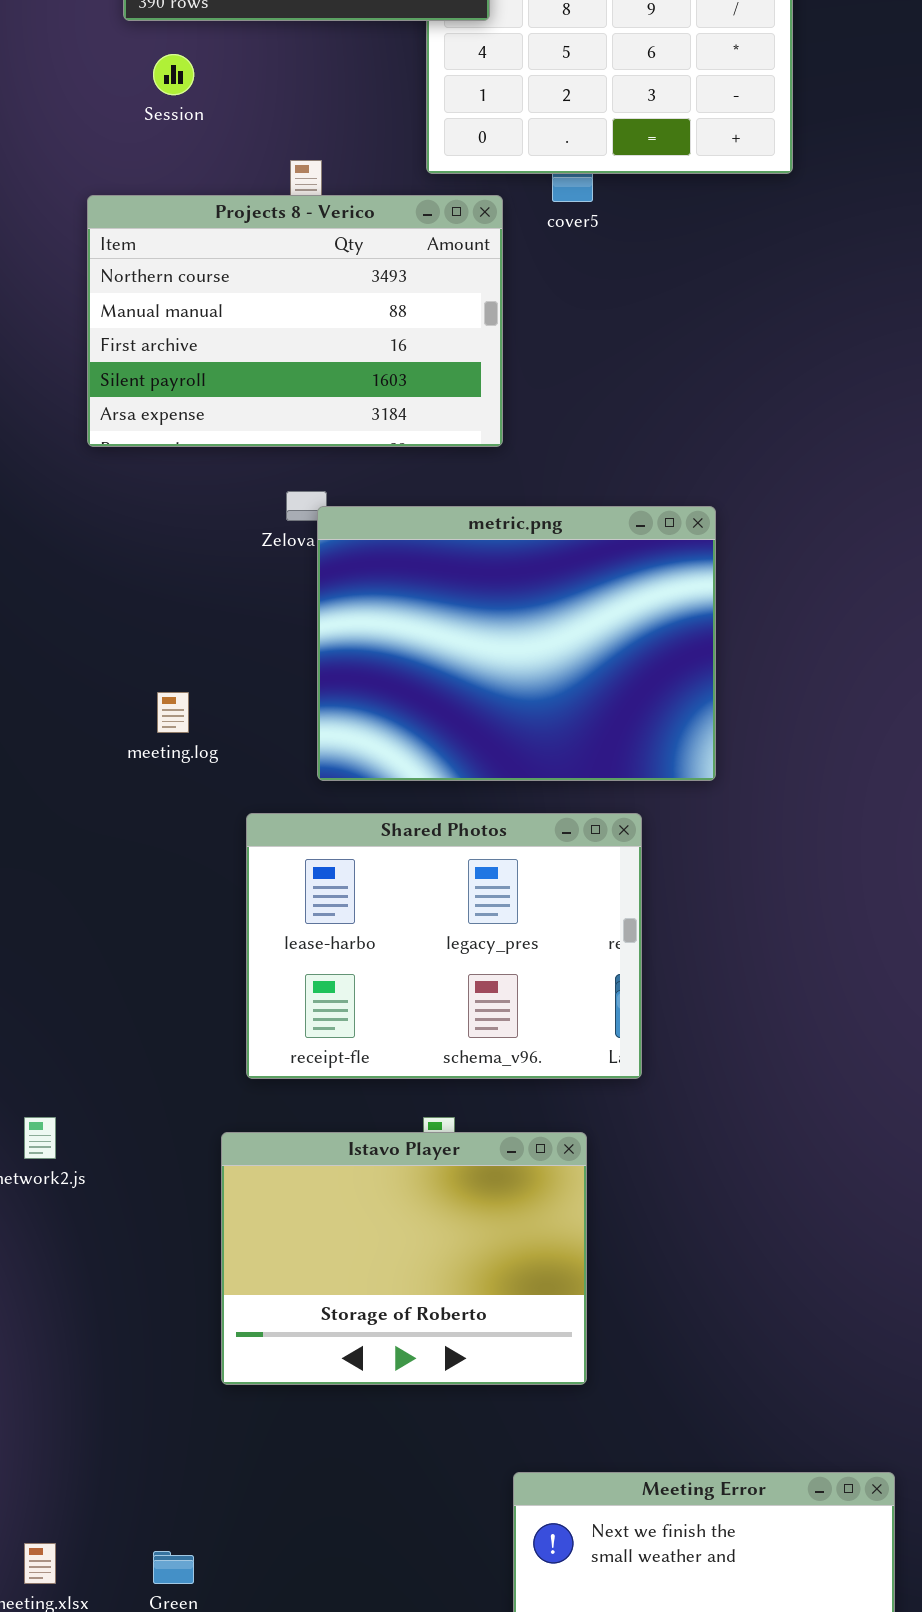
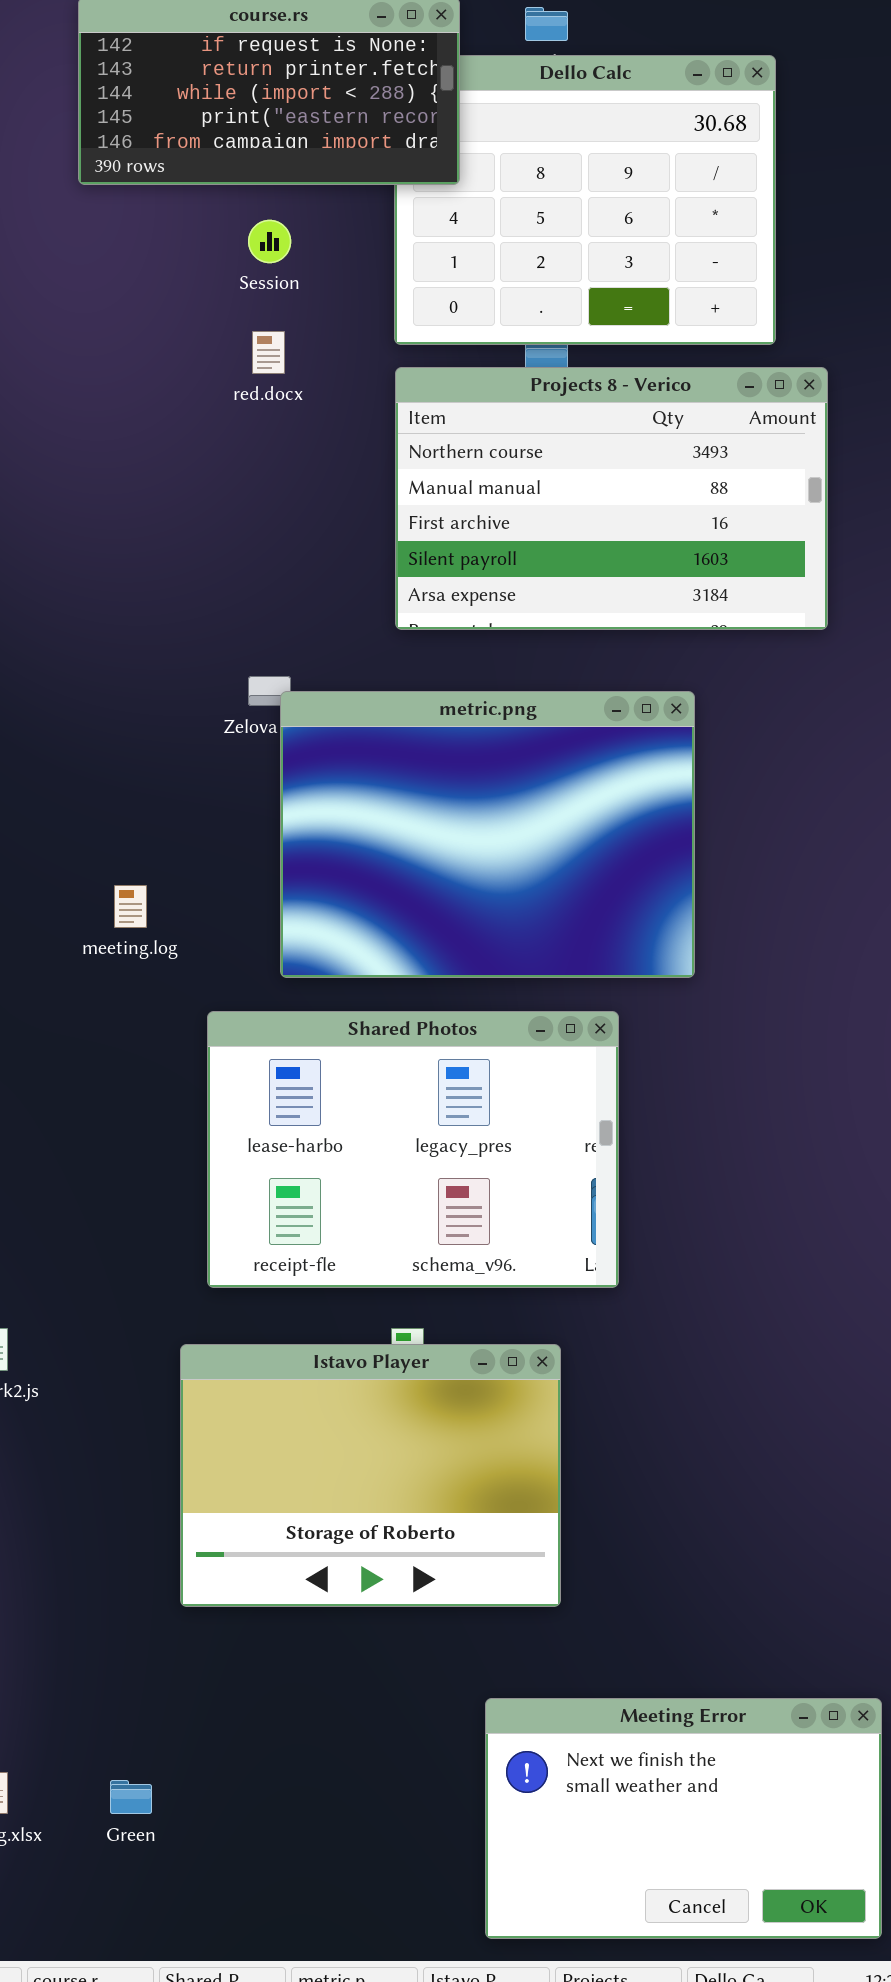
Session: [153,54,194,95] -> [248,220,291,263], moved
Projects 8 - Verico: [87,195,503,447] -> [395,367,828,630], moved

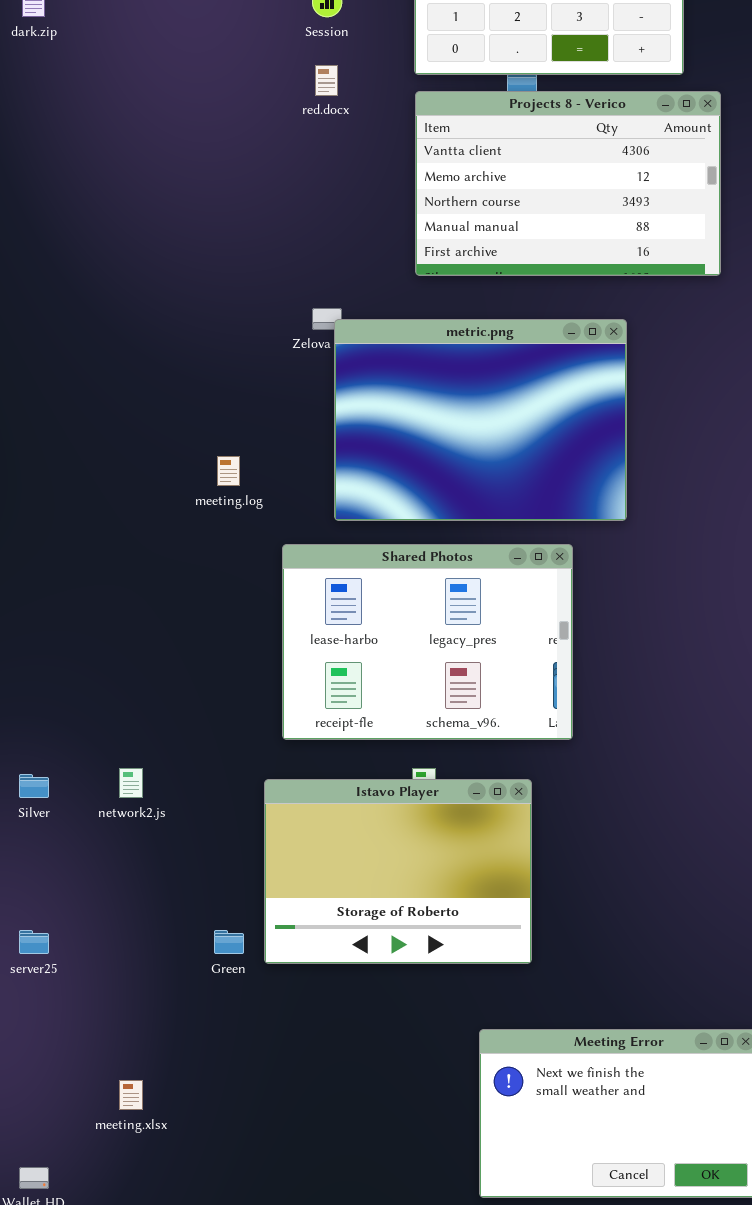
Projects 8 - Verico: [395,367,828,630] -> [415,91,721,276], scrolled up 2 rows
Green: [110,1780,152,1814] -> [214,930,244,954], moved

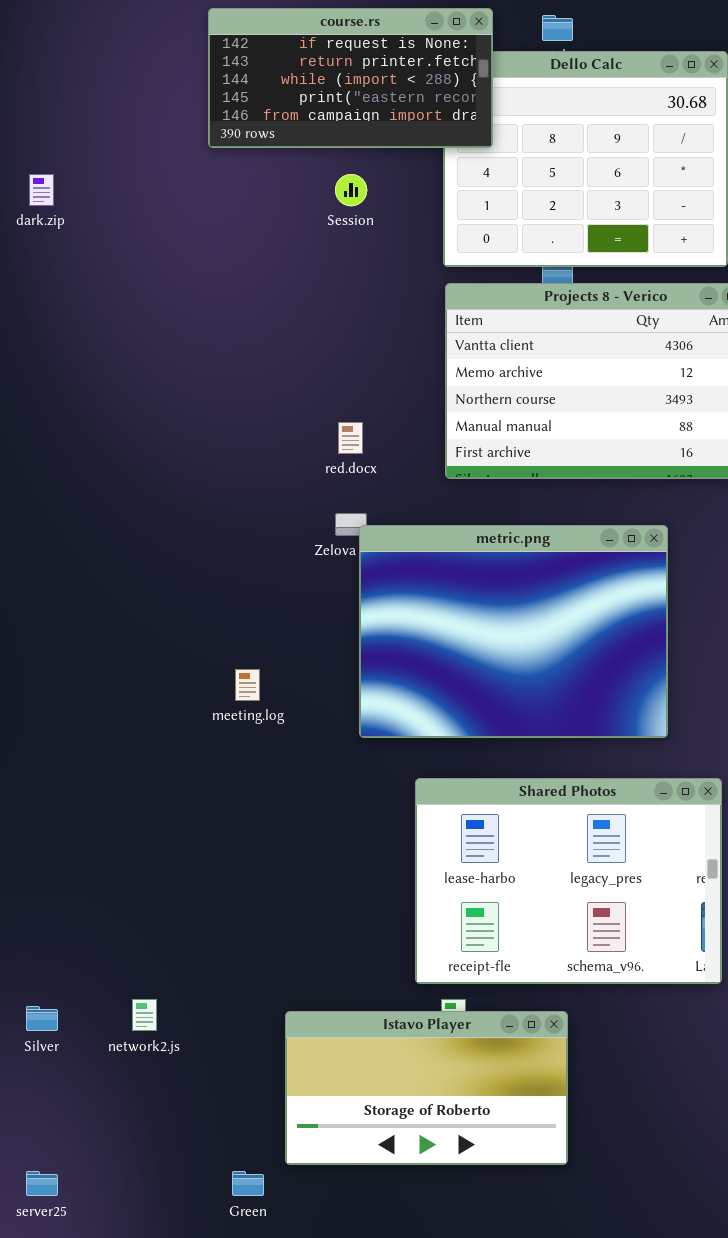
red.docx: [315,65,338,96] -> [338,422,363,454], moved
Shared Photos: [282,544,573,740] -> [415,778,722,984], moved
Istavo Player: [264,779,532,964] -> [285,1011,568,1165], resized

